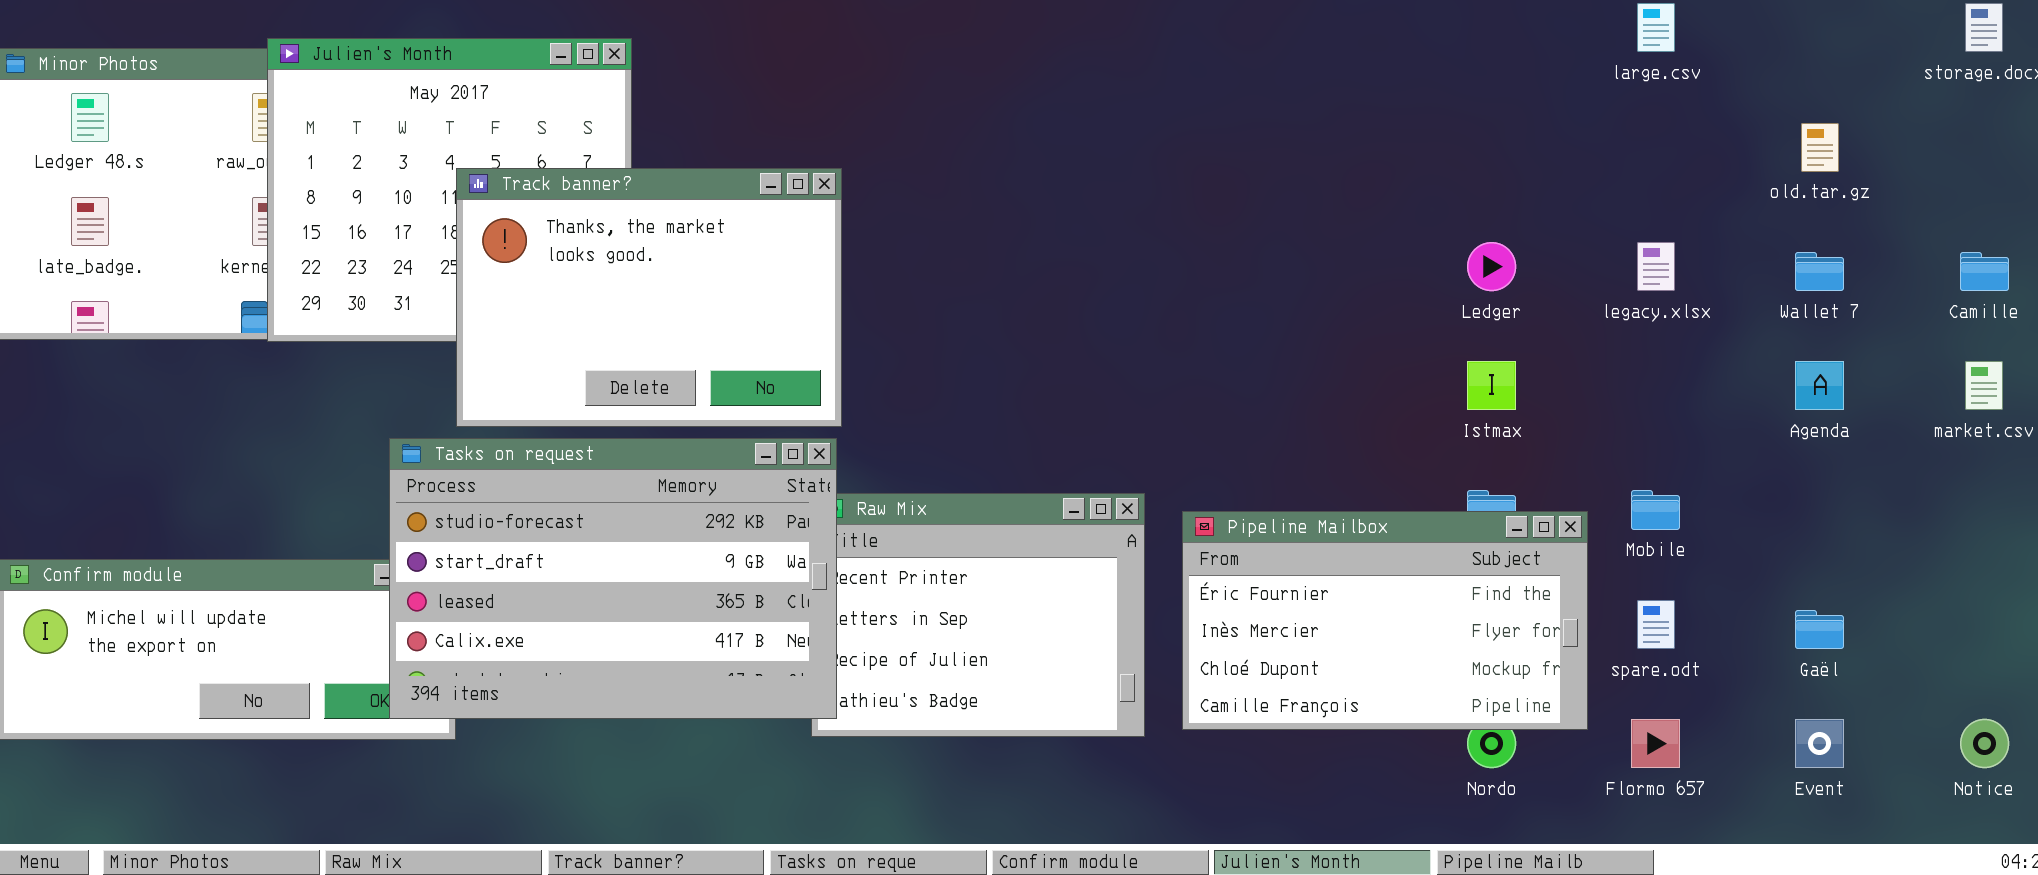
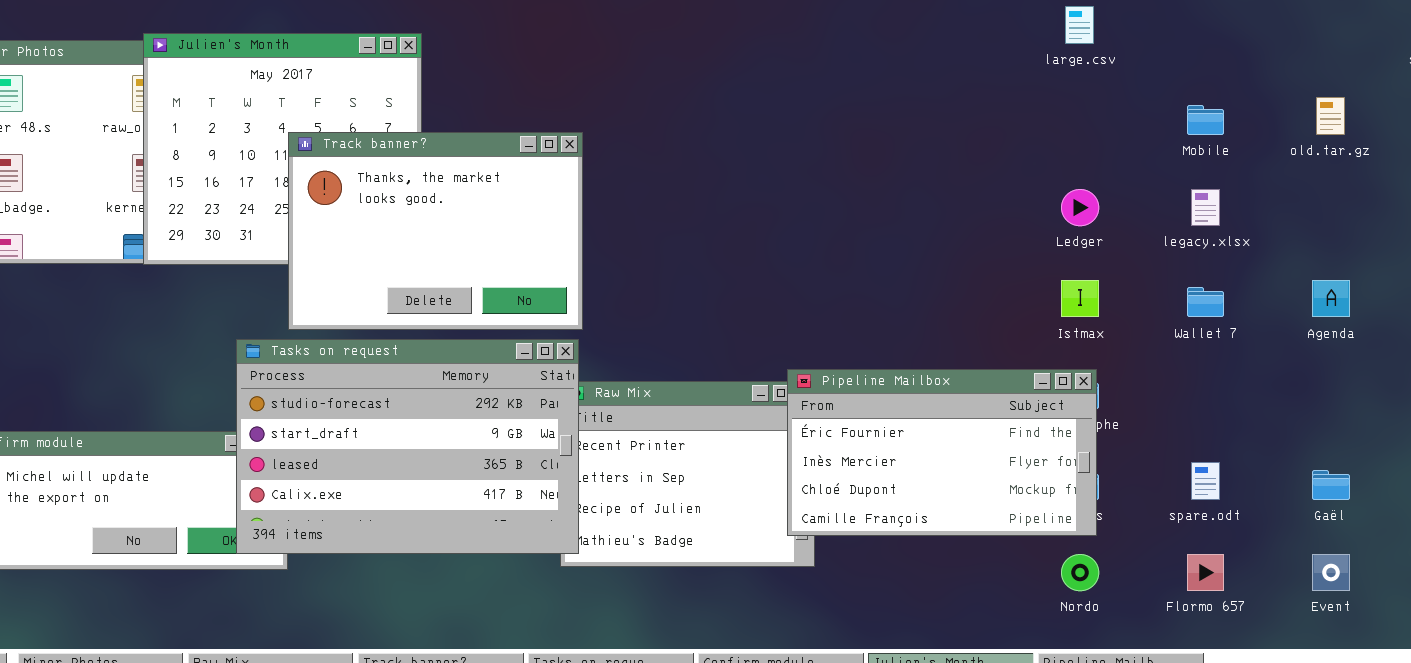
large.csv: [1637,3,1675,52] -> [1065,6,1094,44], moved
Wallet 7: [1795,252,1844,291] -> [1187,287,1224,317], moved
Mobile: [1631,490,1680,530] -> [1187,105,1224,135], moved
Pipeline Mailbox: [1182,511,1588,730] -> [787,369,1097,536], moved

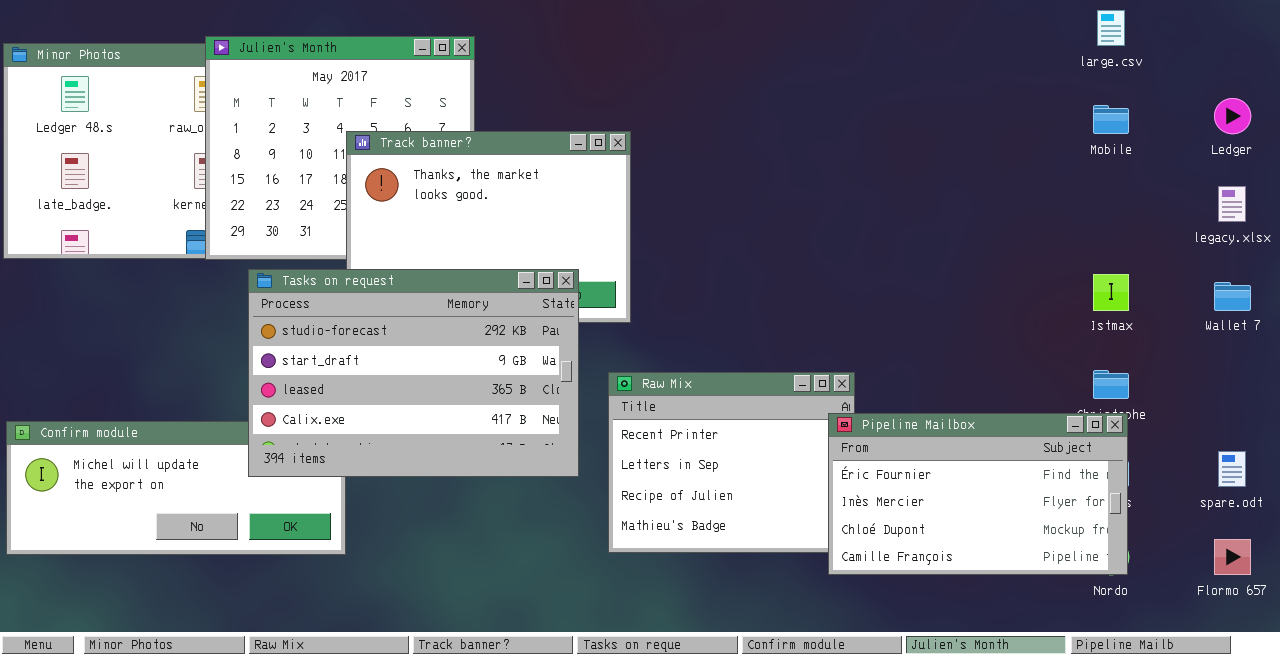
Mobile: [1187,105,1224,135] -> [1093,105,1129,134], moved
Ledger: [1061,189,1099,226] -> [1214,98,1251,134], moved
Tasks on request: [236,339,579,554] -> [248,269,579,477], moved
Pipeline Mailbox: [787,369,1097,536] -> [828,413,1128,575], moved

